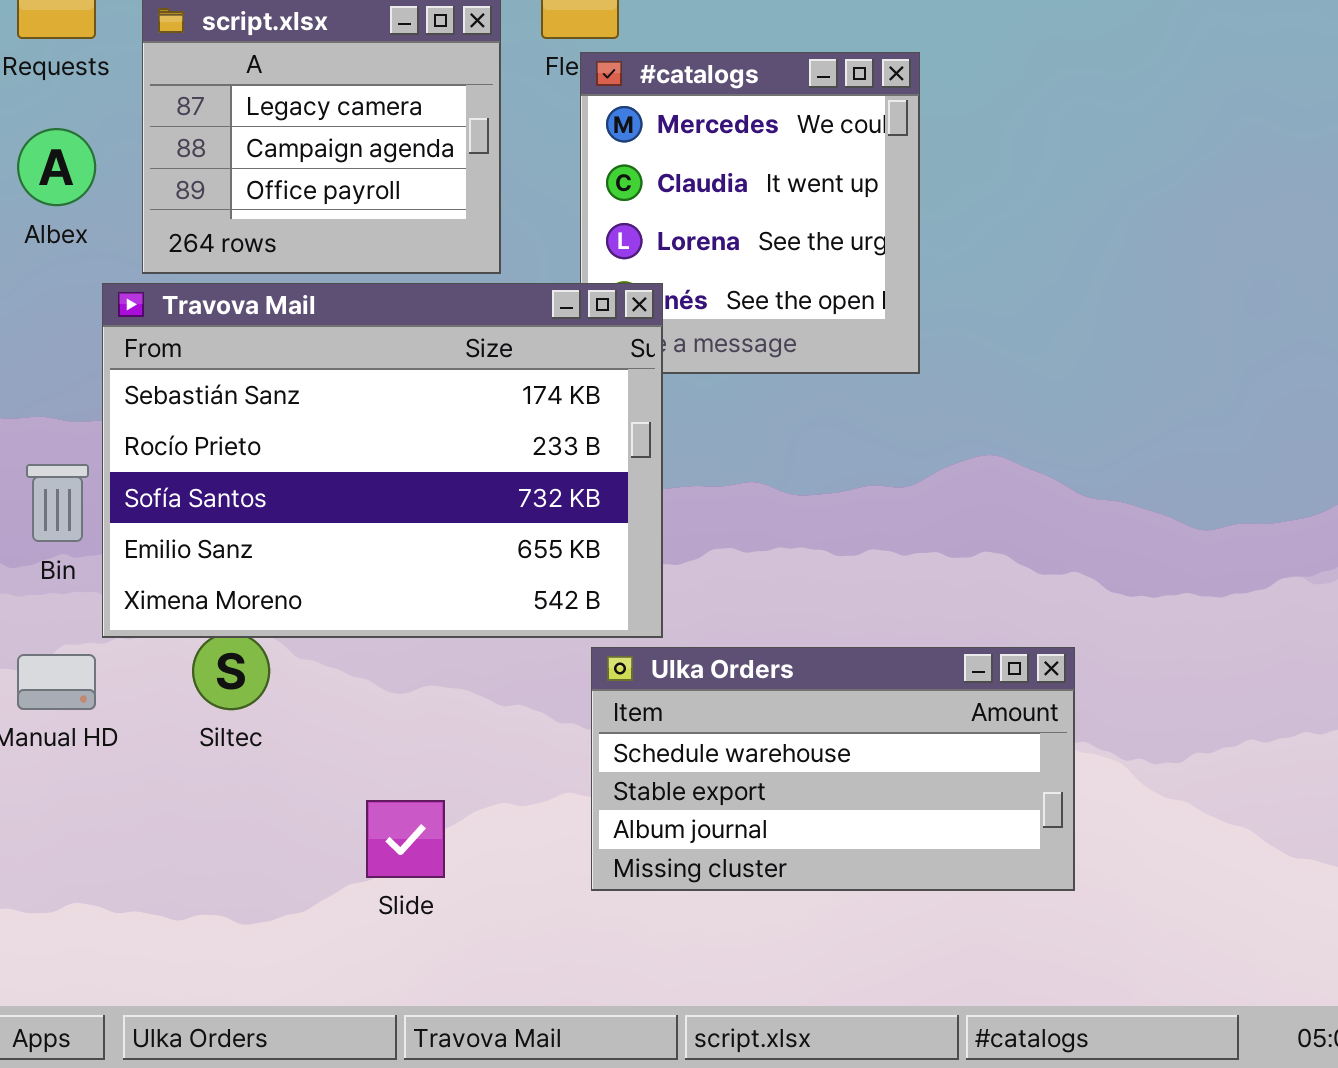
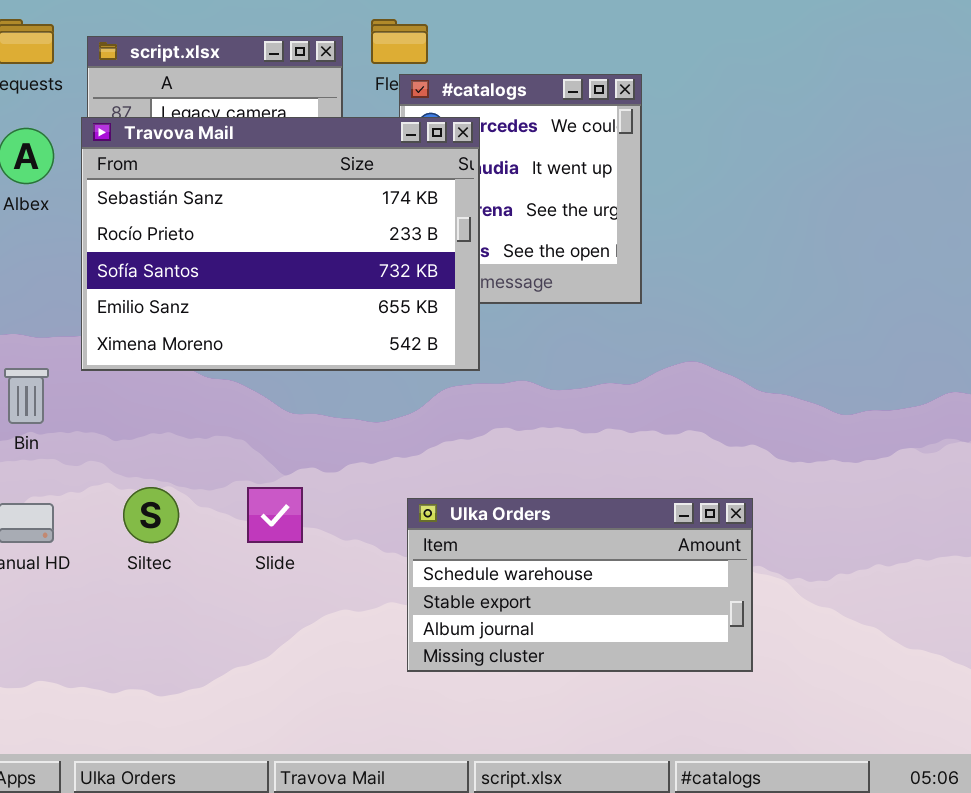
Travova Mail: [102,283,663,638] -> [81,117,480,371], moved
Slide: [366,800,445,878] -> [247,487,303,543], moved

